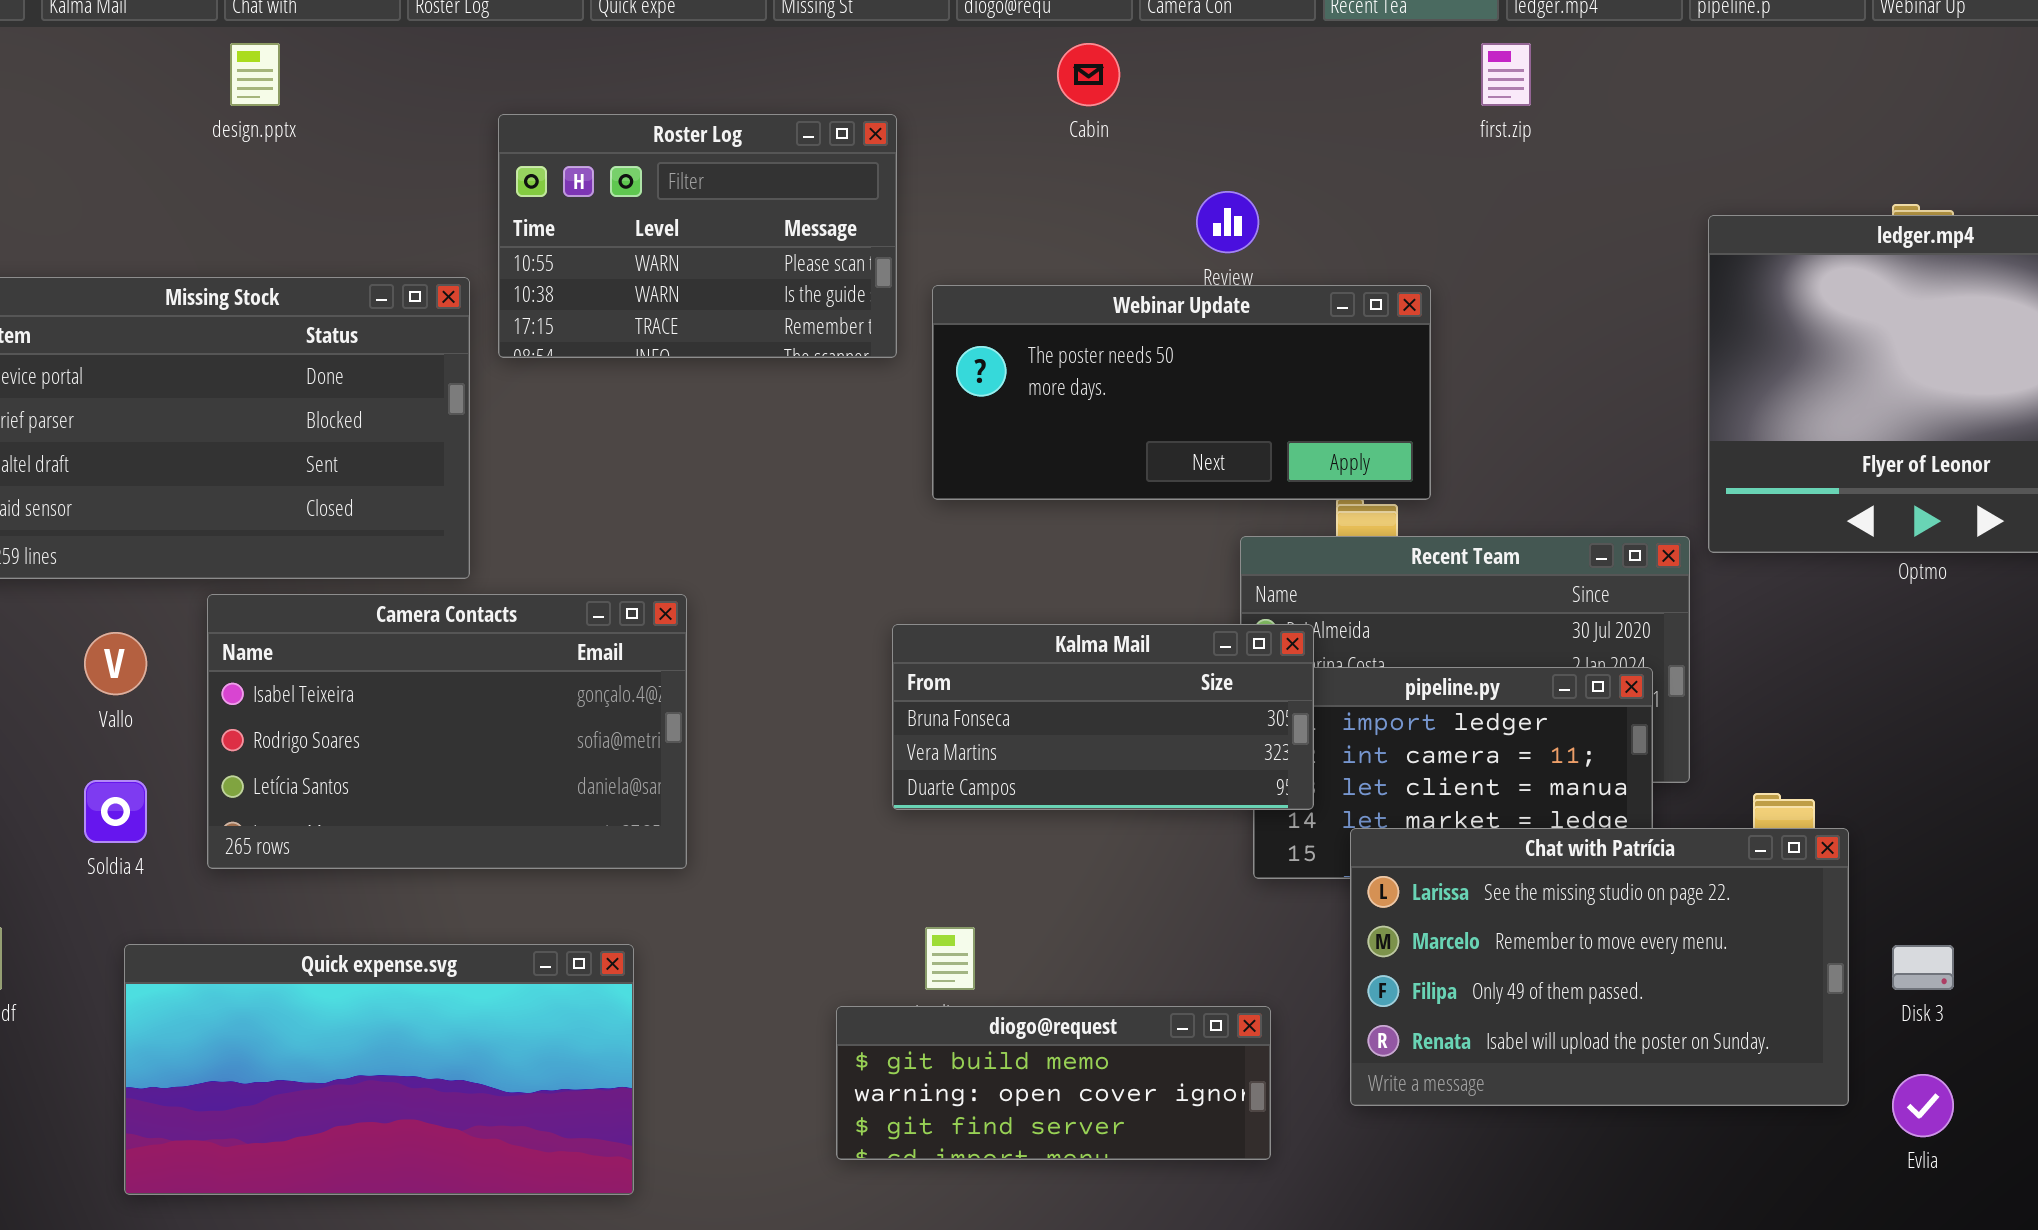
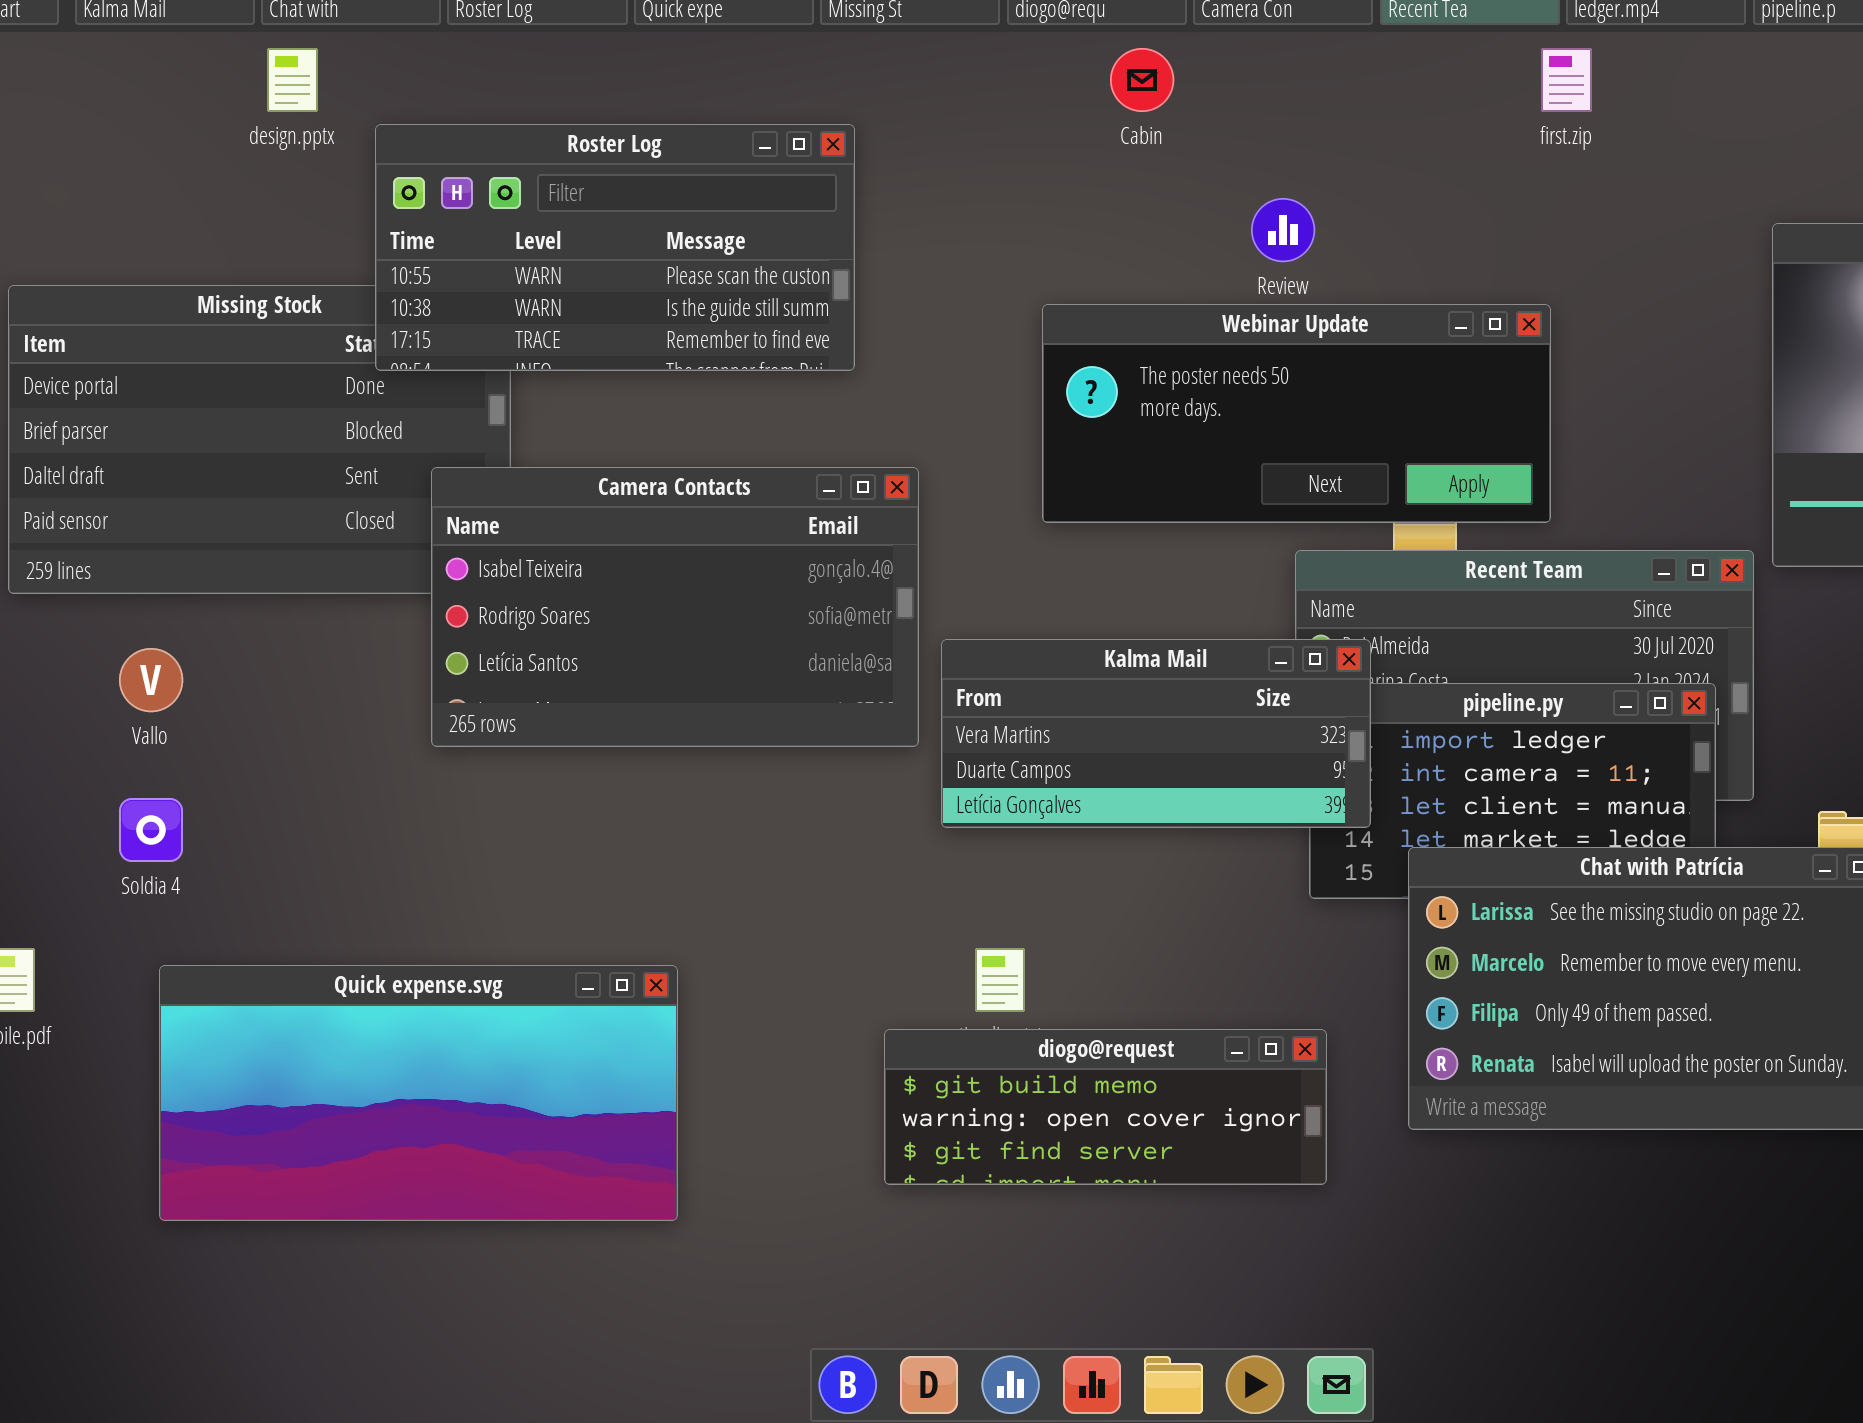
Roster Log: [498,114,897,358] -> [375,124,855,371], moved, resized
Webinar Update: [932,285,1431,500] -> [1042,304,1551,523], moved
Camera Contacts: [207,594,687,869] -> [431,467,919,747], moved
Kalma Mail: [892,624,1314,810] -> [941,639,1371,828], scrolled down 1 row

